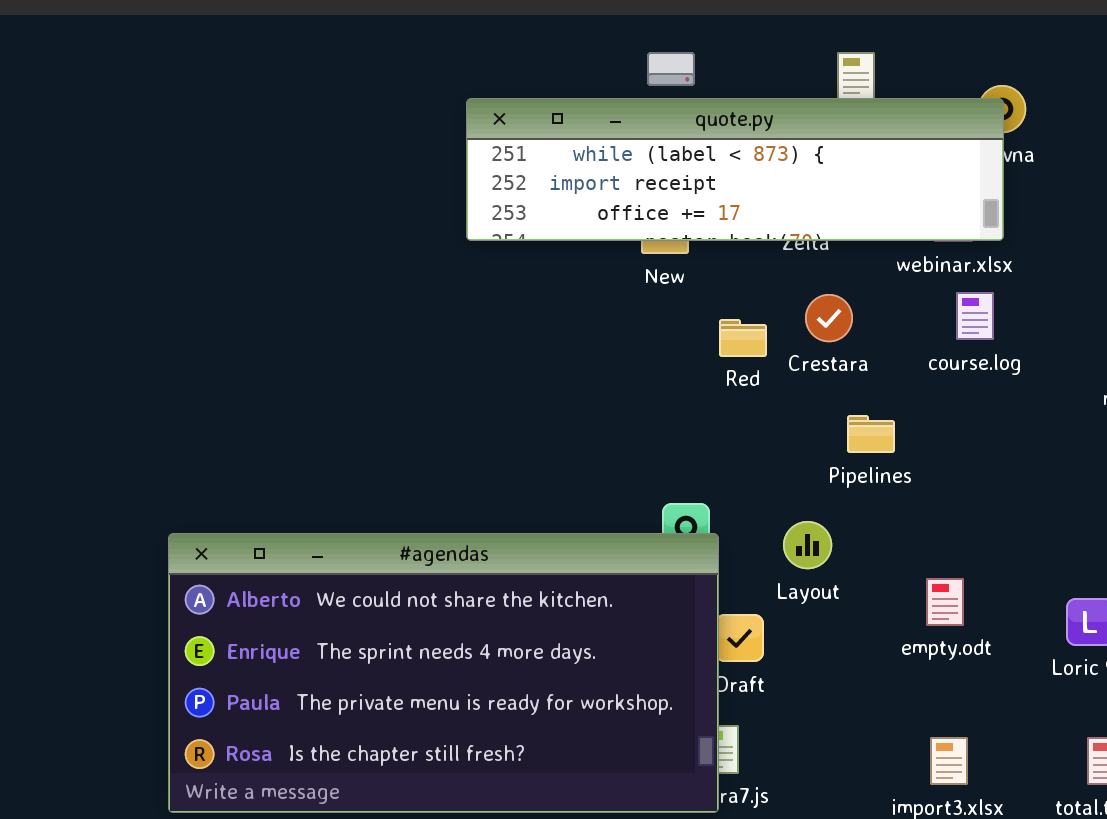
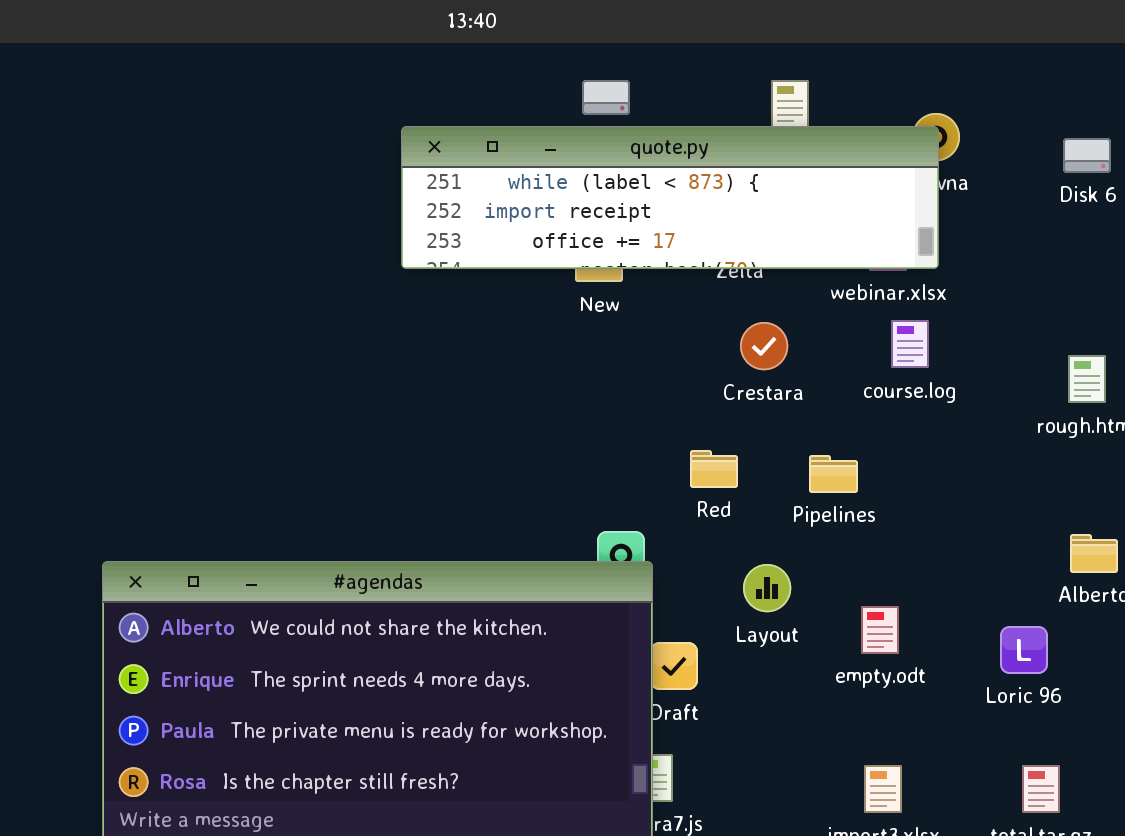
Red: [719,319,767,357] -> [690,450,738,488], moved
Pipelines: [847,415,895,453] -> [809,455,858,493], moved
Layout: [783,521,832,569] -> [743,564,791,612], moved

